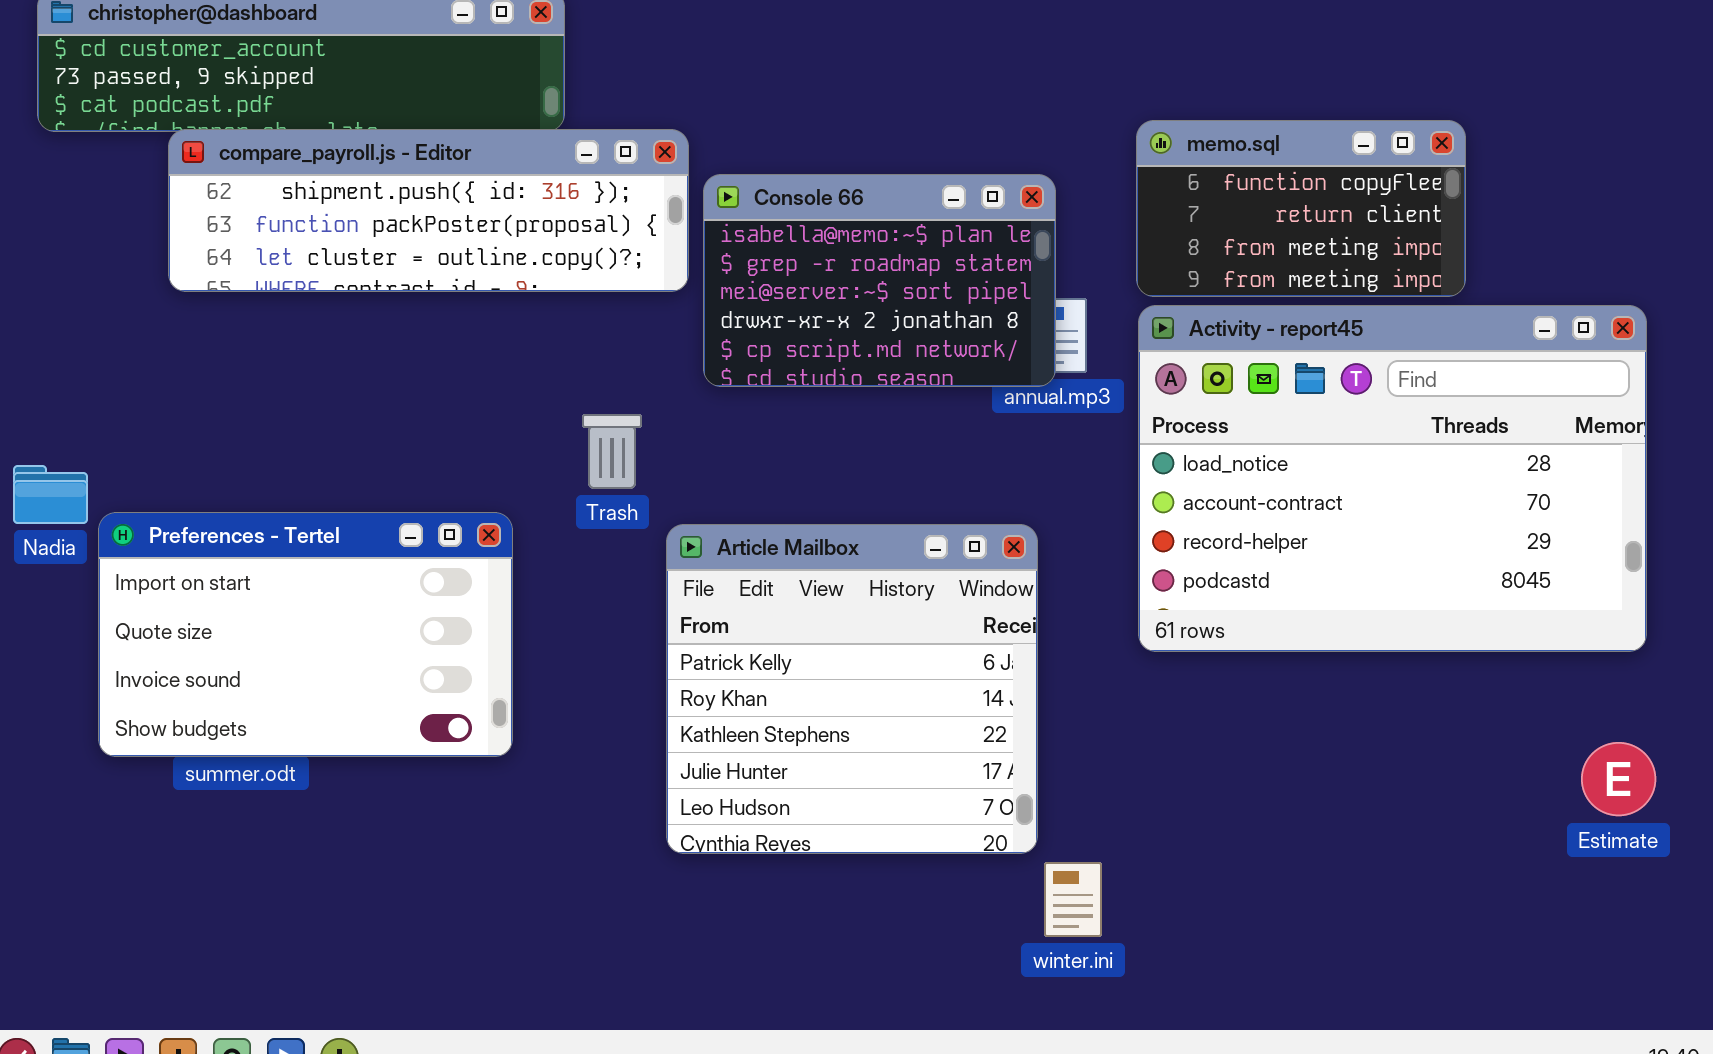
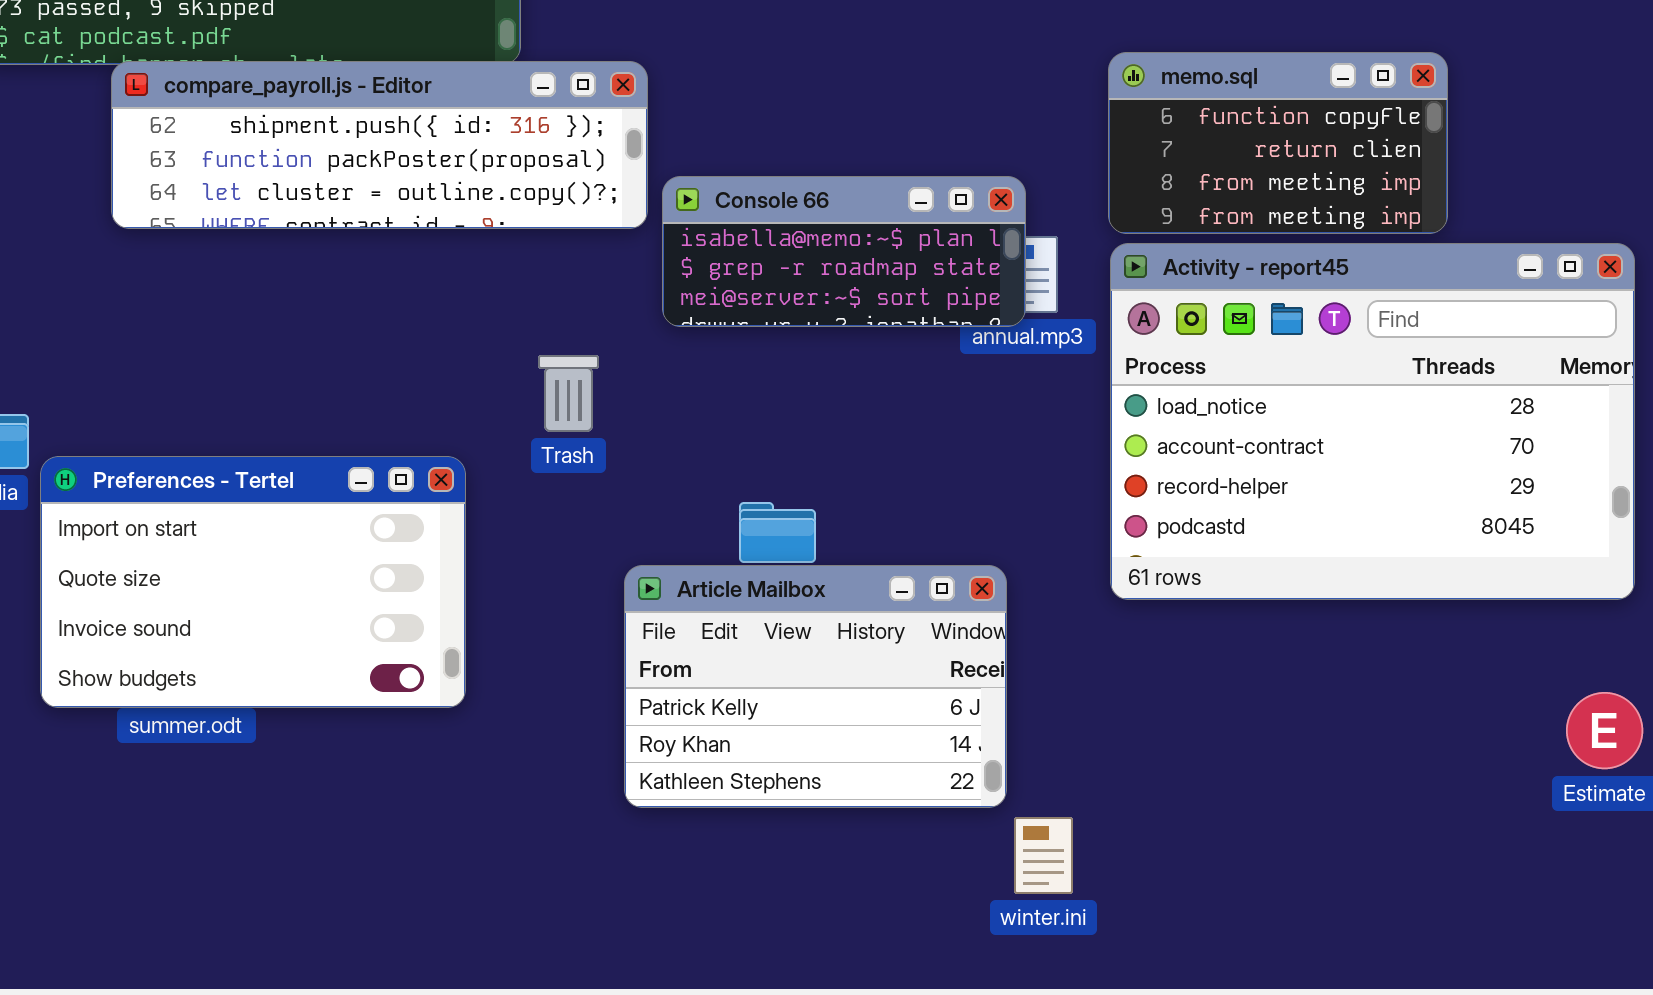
Console 66: [703,174,1056,387] -> [662,176,1026,327], resized
Article Mailbox: [666,524,1038,854] -> [624,565,1007,808], resized

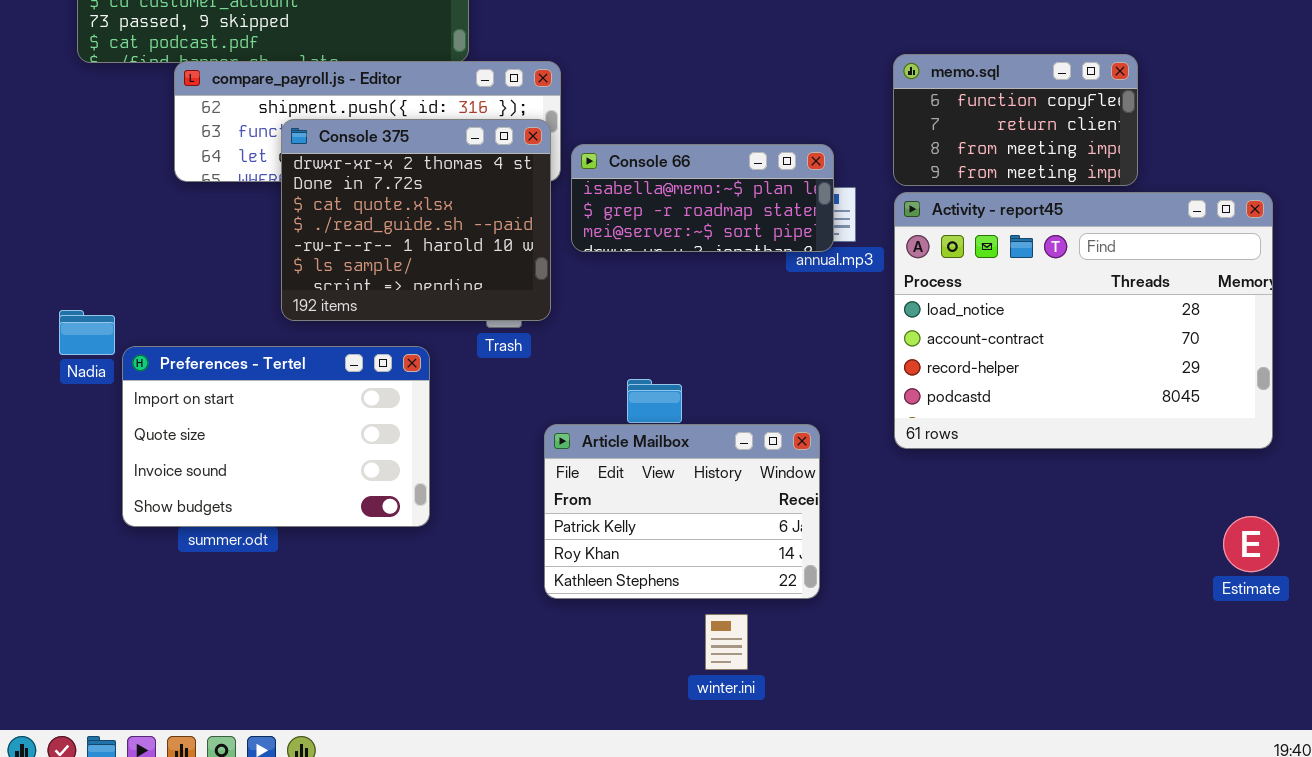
Console 375: none -> [281,119,551,321], opened
winter.ini: [1014,817,1073,894] -> [705,614,748,670], moved

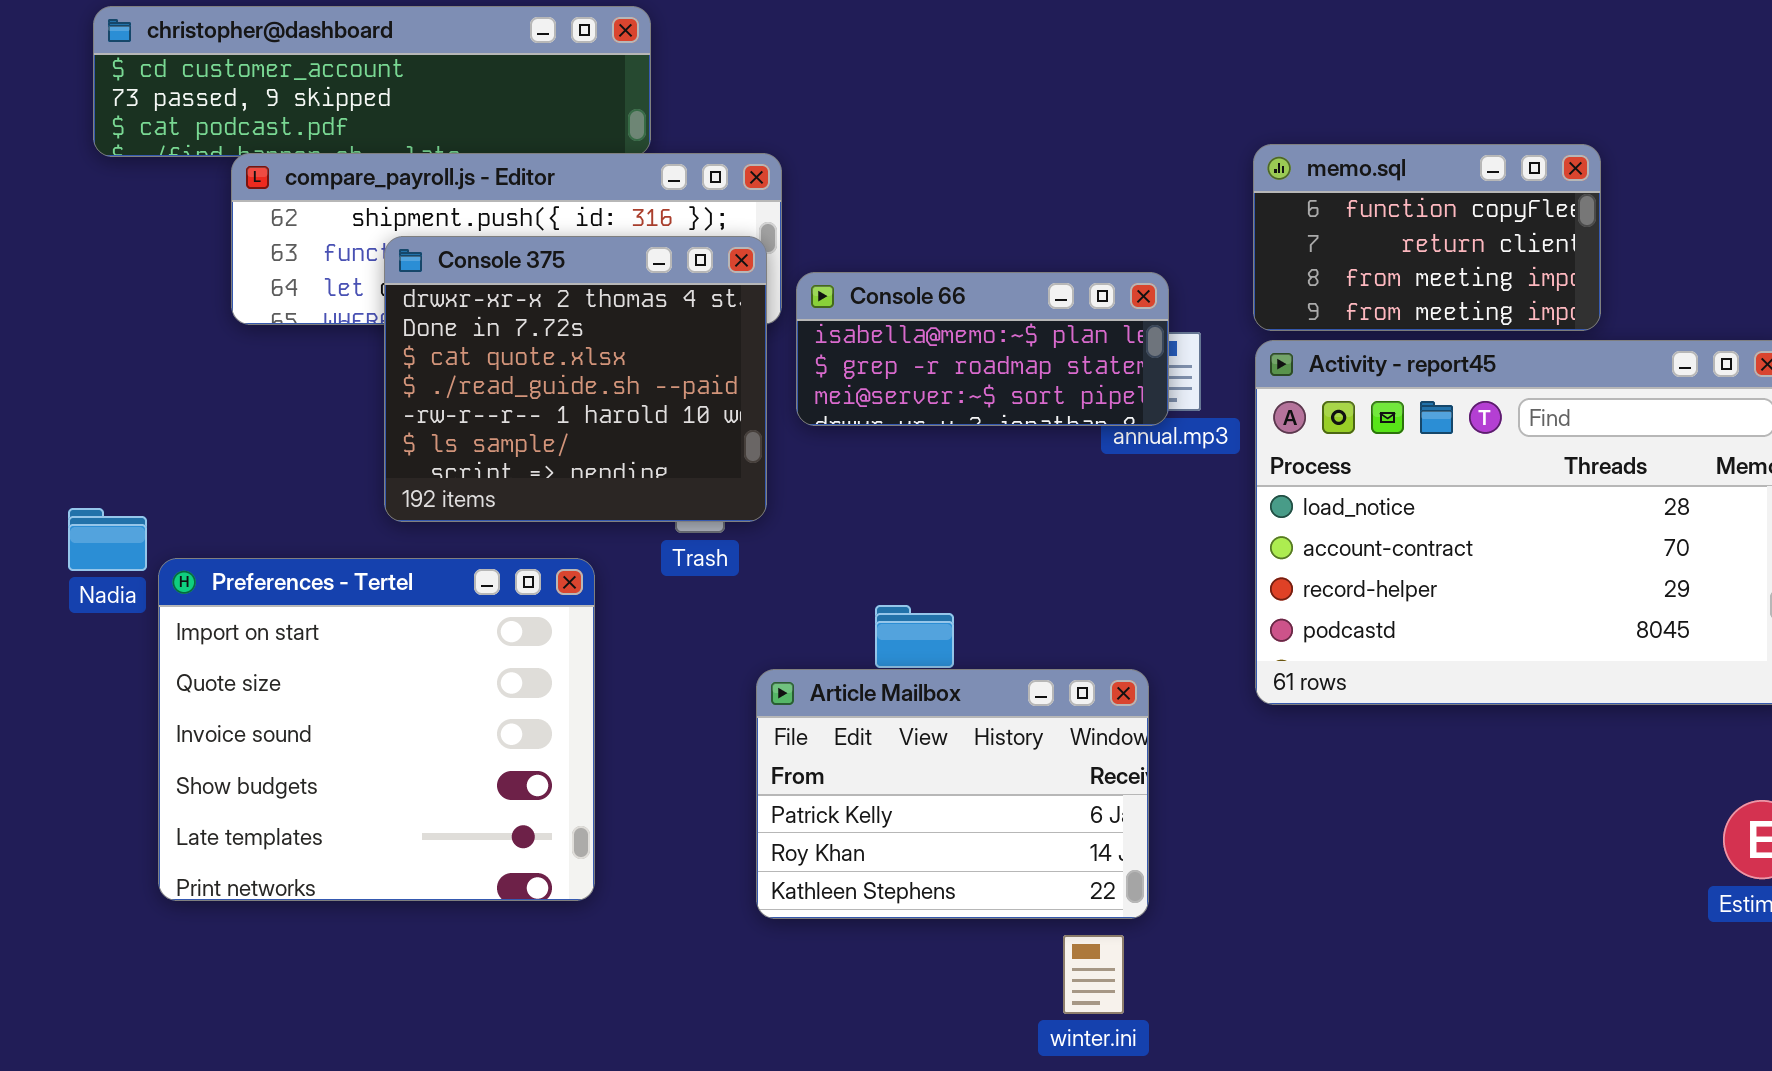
Preferences - Tertel: [122,346,430,527] -> [158,558,595,901], resized
winter.ini: [705,614,748,670] -> [1063,935,1124,1014], moved

